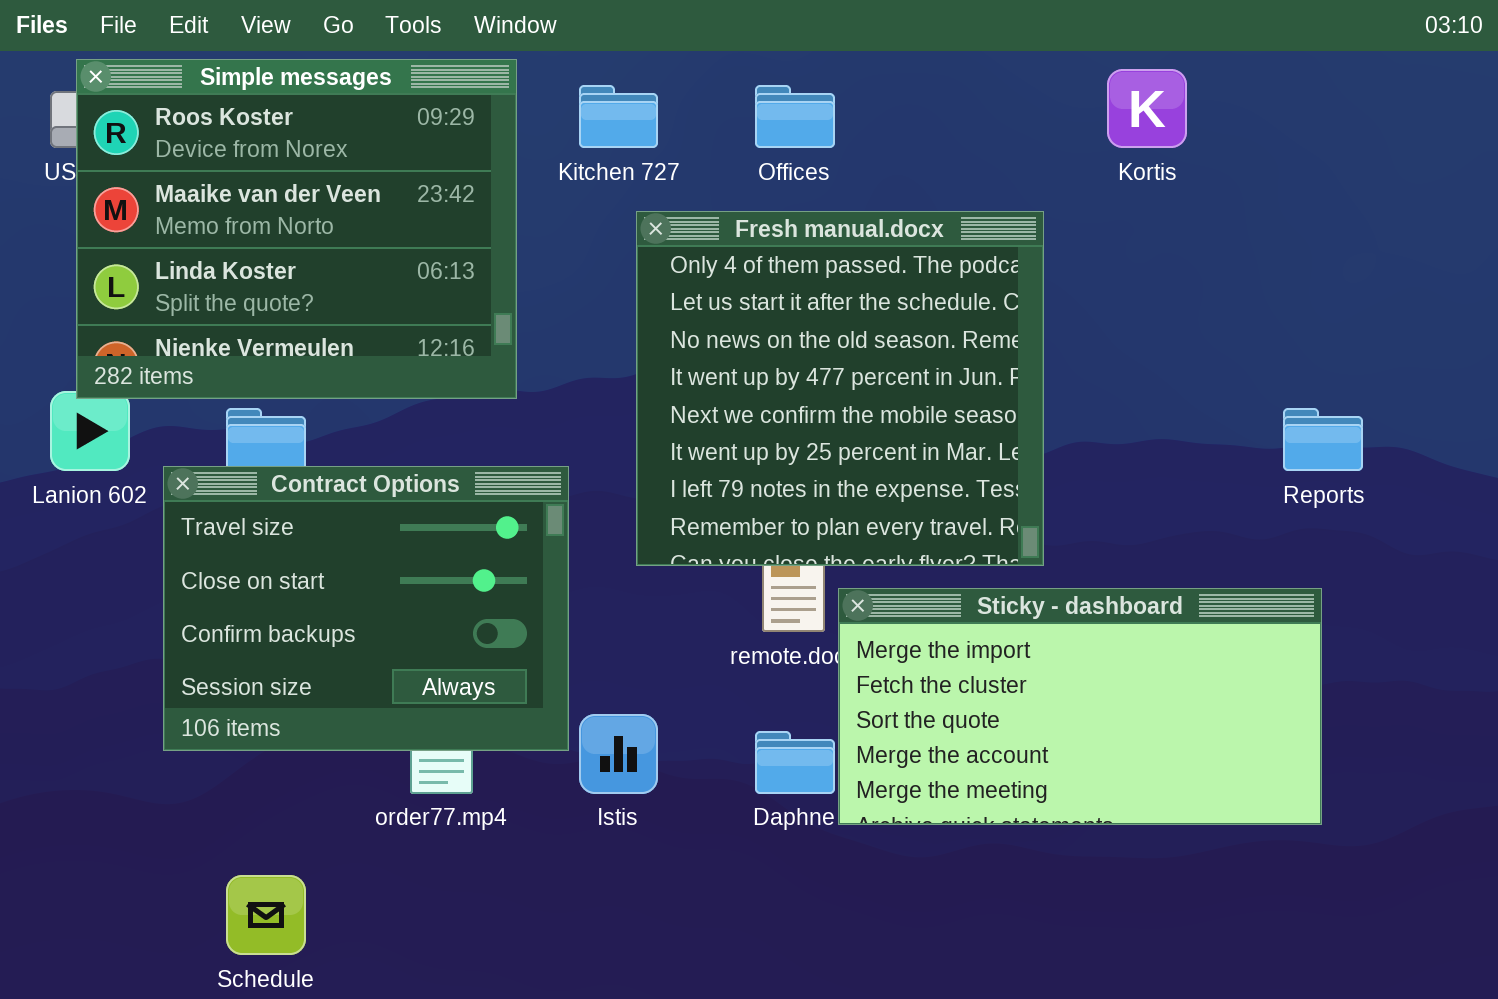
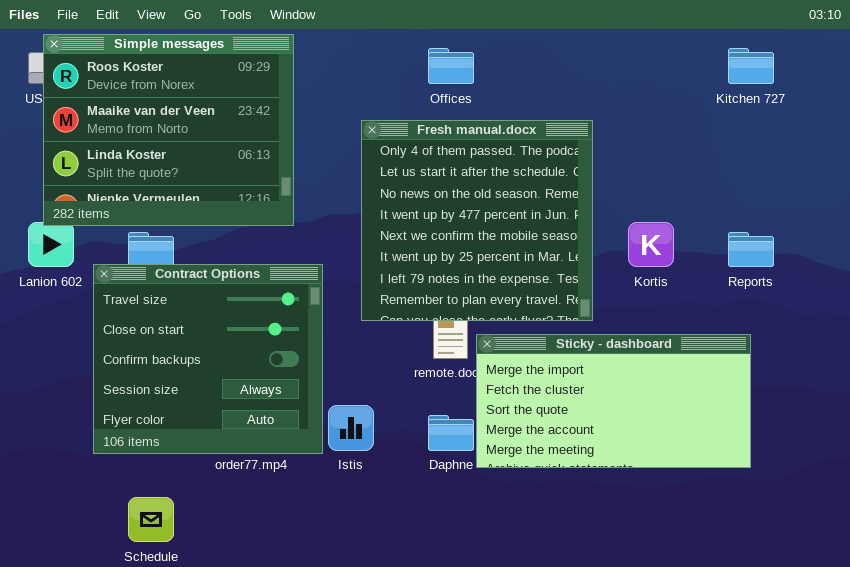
Kortis: [1107,69,1187,148] -> [628,222,674,267], moved
Kitchen 727: [579,85,658,148] -> [728,48,774,84], moved
Contract Options: [163,466,569,751] -> [93,264,323,454], resized

